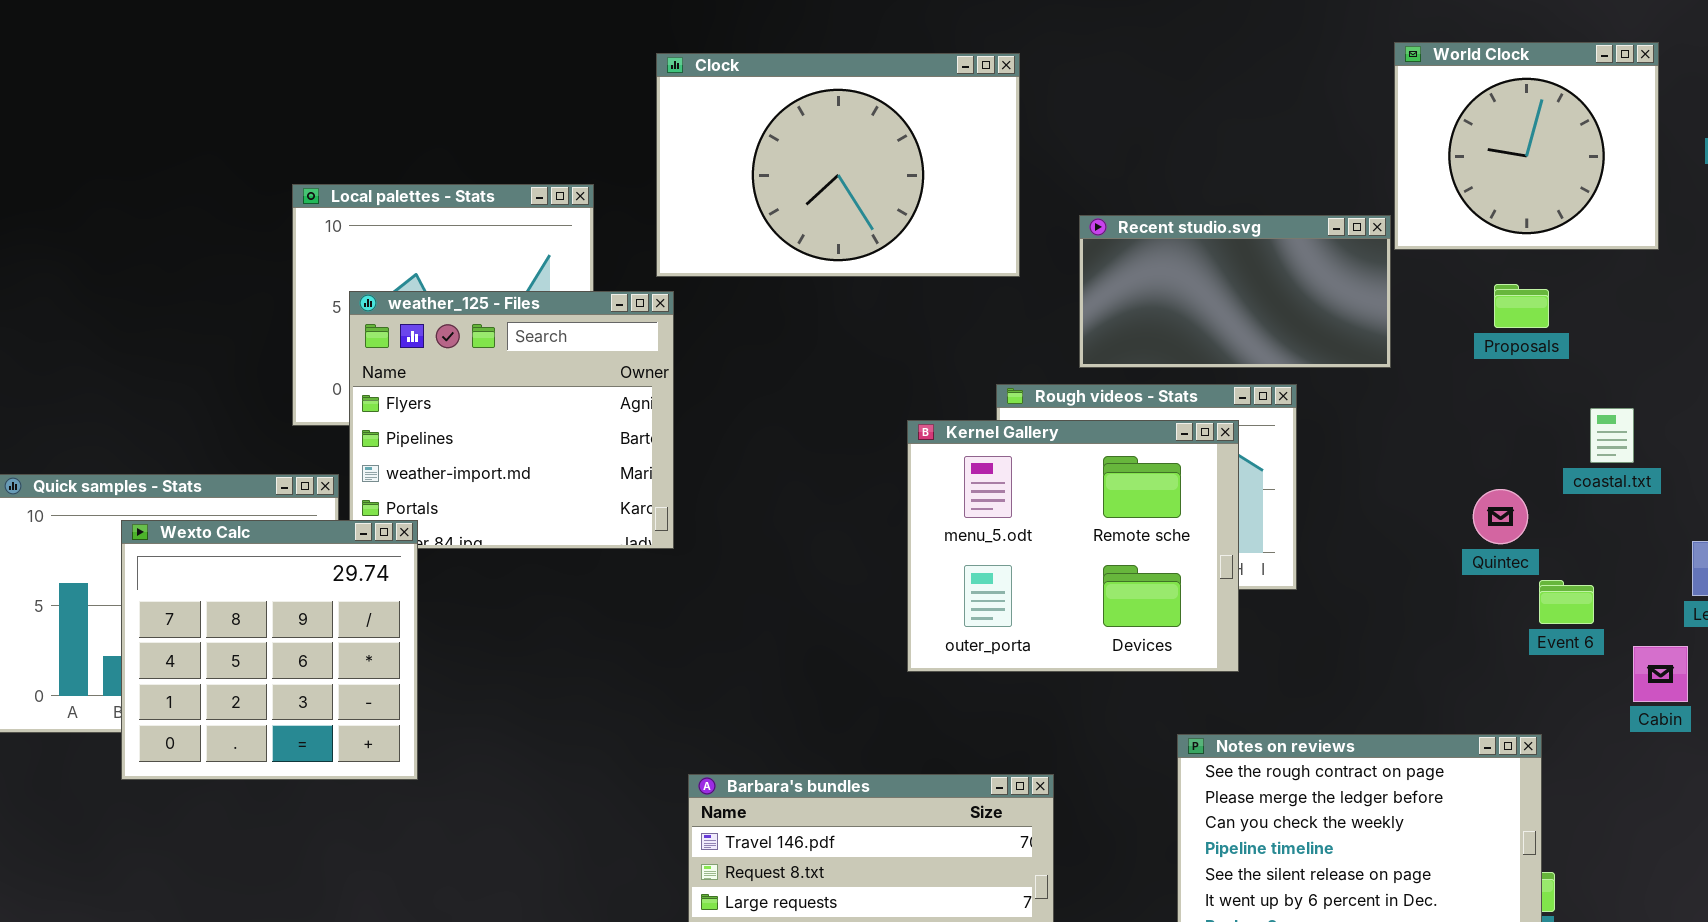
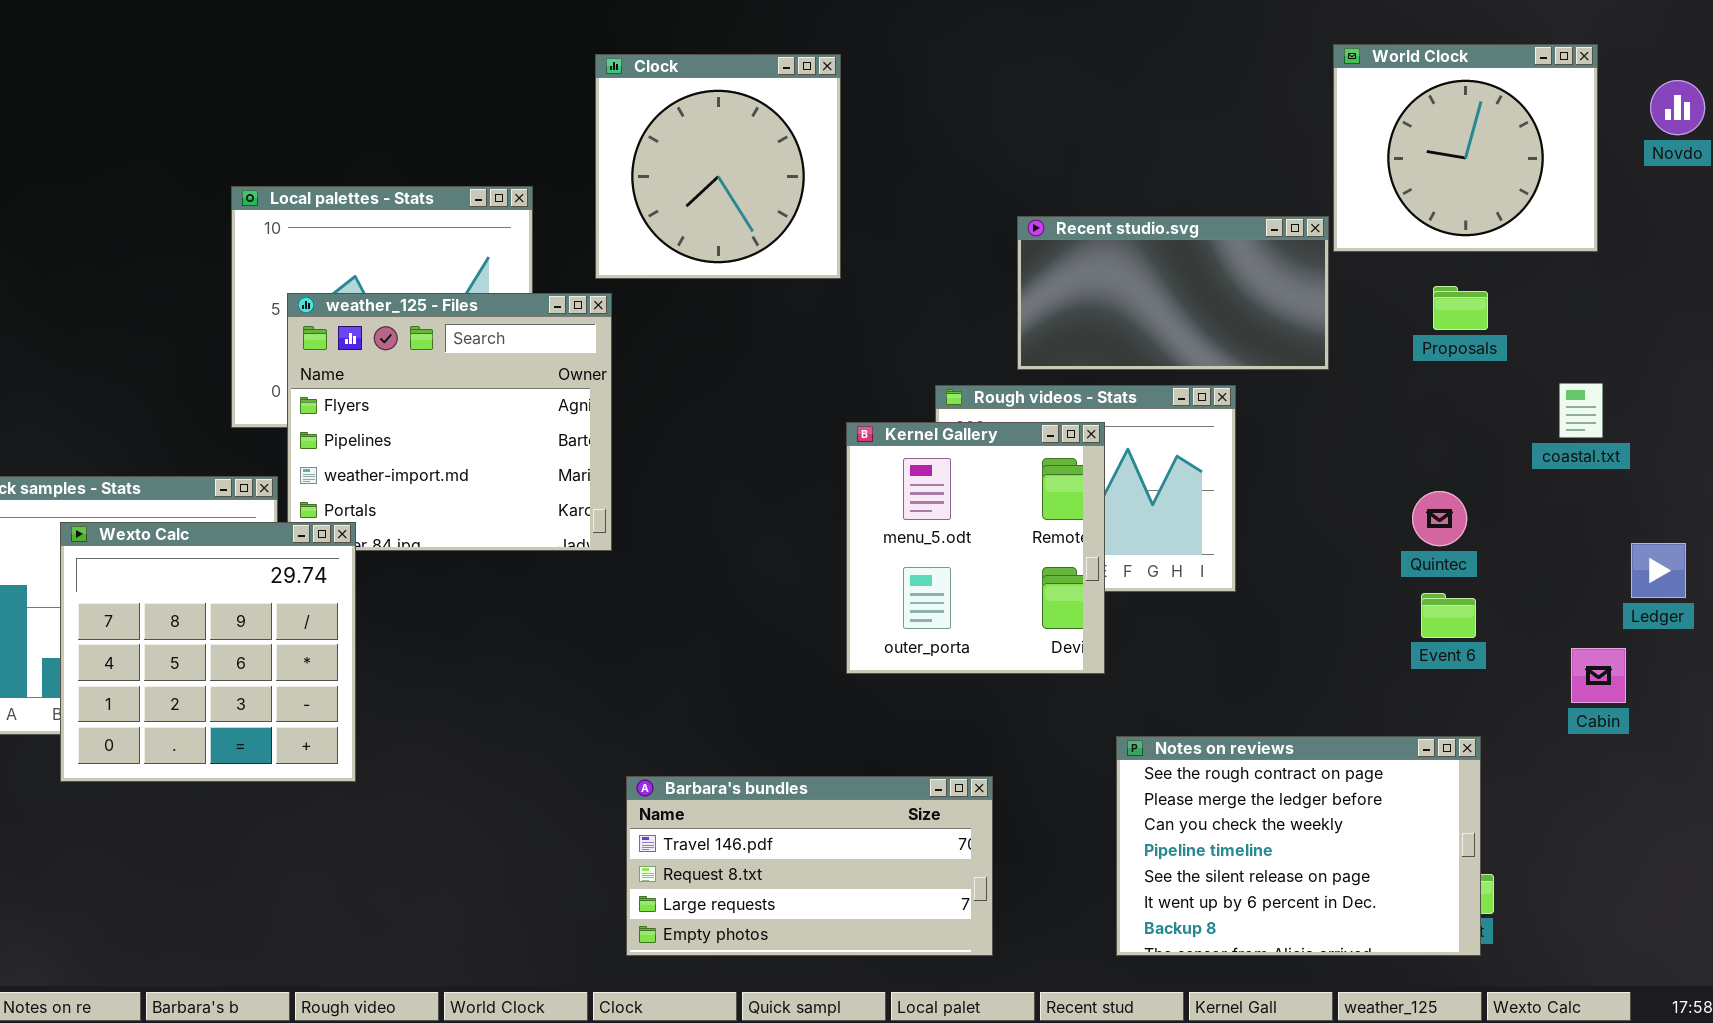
Clock: [656,53,1020,277] -> [595,54,841,279], resized
coastal.txt: [1590,408,1634,463] -> [1559,383,1603,438], moved
Kernel Gallery: [907,420,1239,672] -> [846,422,1105,674], resized
Event 6: [1539,580,1594,624] -> [1421,593,1476,638], moved

